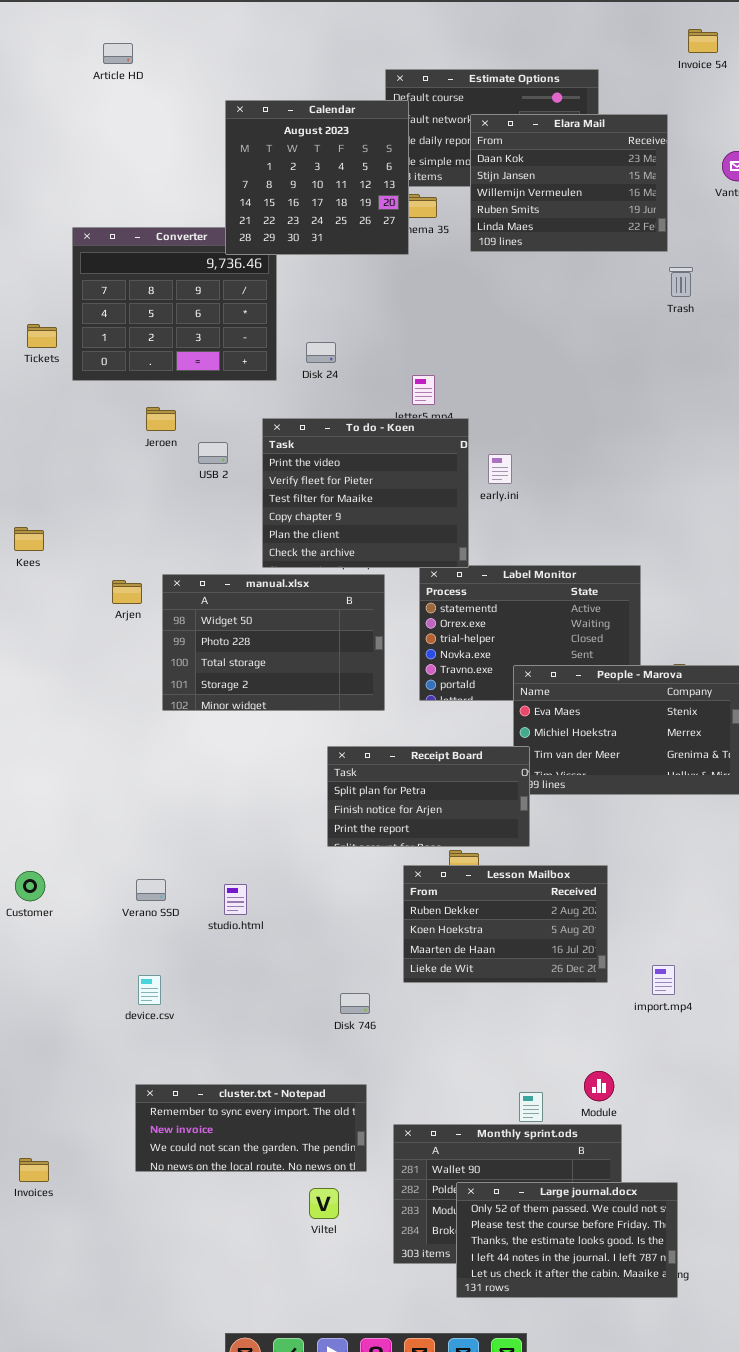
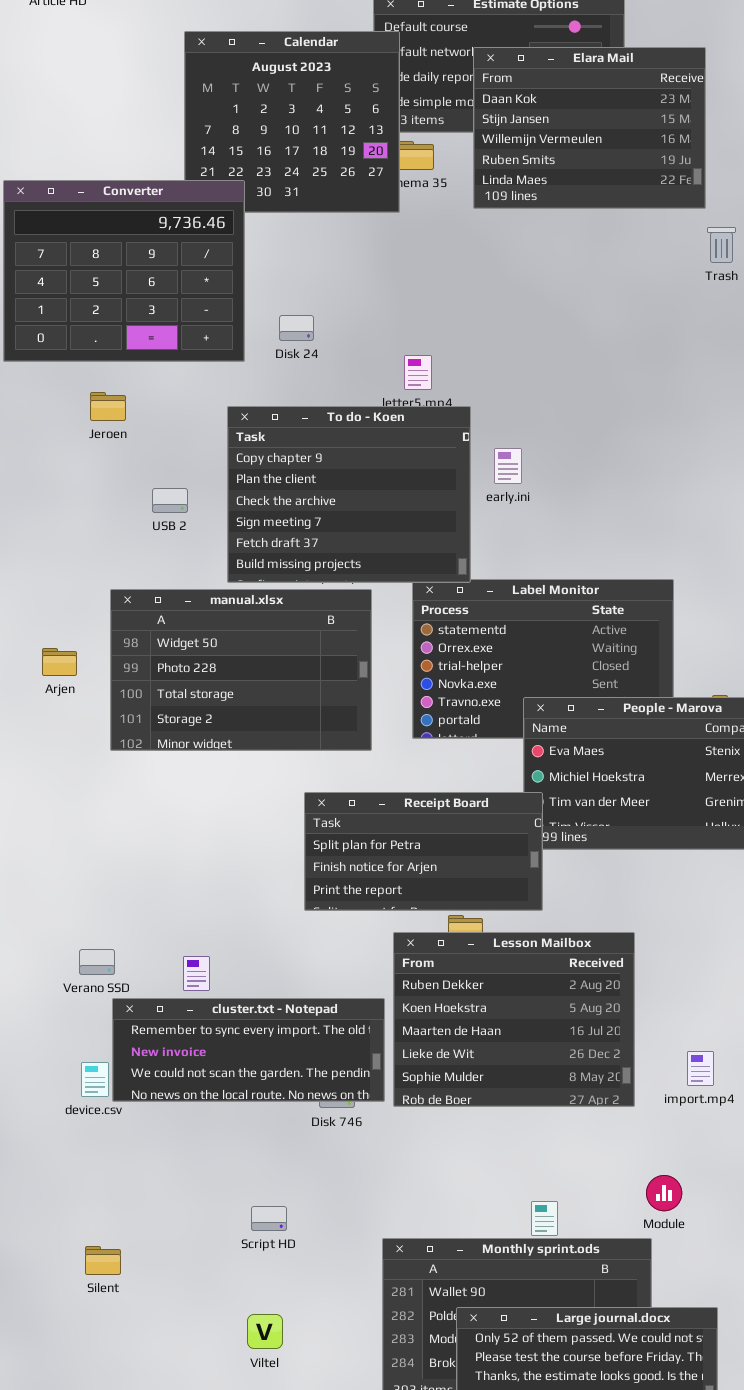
Converter: [72,227,277,381] -> [3,180,245,362], raised
To do - Koen: [262,418,469,568] -> [227,406,471,583], scrolled down 3 rows
USB 2: [198,442,228,464] -> [152,488,188,513], moved
Arjen: [112,580,142,604] -> [42,648,77,676], moved
Lesson Mailbox: [403,865,608,983] -> [393,932,635,1107], resized
Module: [584,1071,614,1101] -> [646,1175,682,1211], moved
cluster.txt - Notepad: [135,1084,367,1172] -> [112,998,385,1102], moved
Viltel: [309,1188,339,1219] -> [247,1314,283,1349], moved

